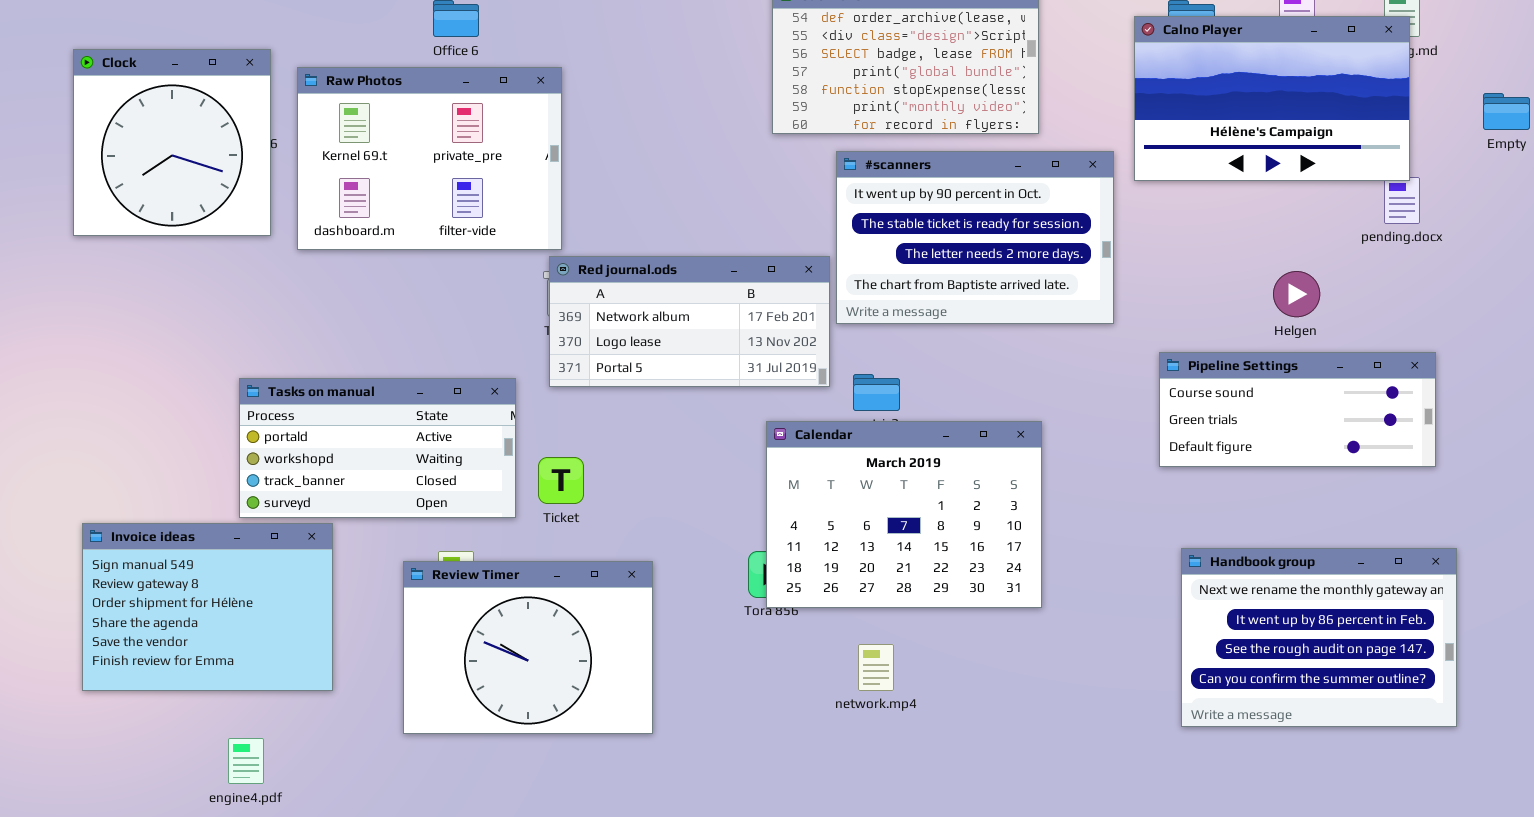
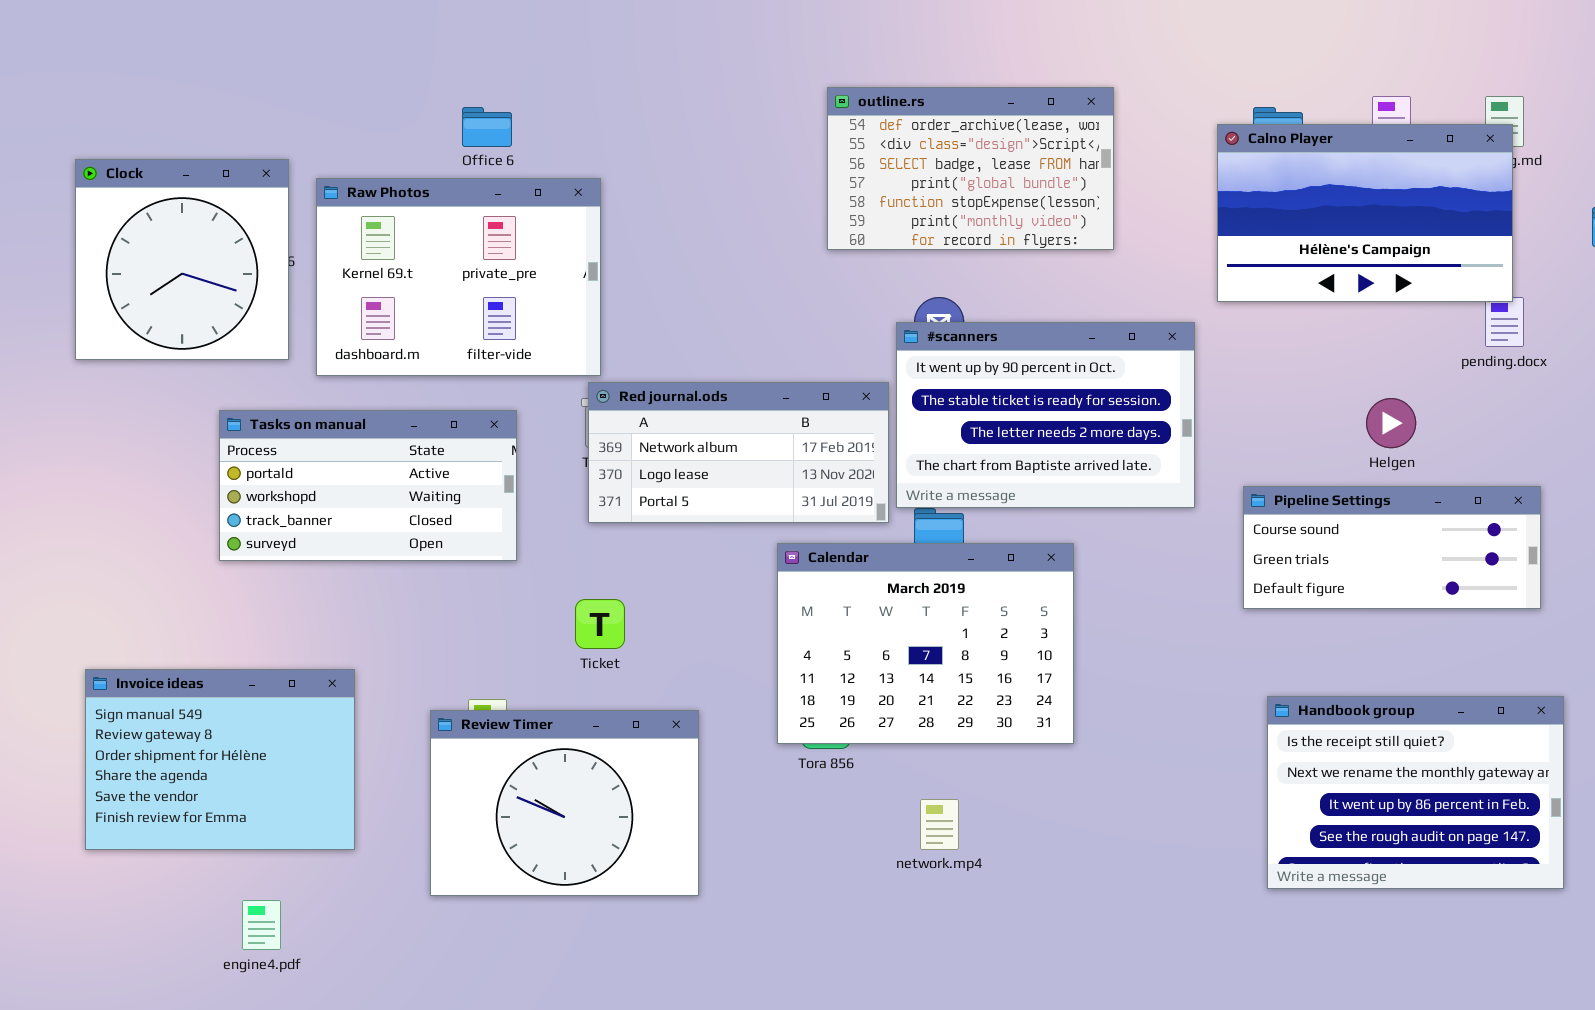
#scanners: [836,151,1114,324] -> [896,322,1195,508], moved
Tasks on manual: [239,378,516,518] -> [219,410,517,561], moved
Calendar: [766,421,1042,608] -> [777,543,1074,744], moved
Handbook group: [1181,548,1457,727] -> [1267,696,1564,889], scrolled up 1 row

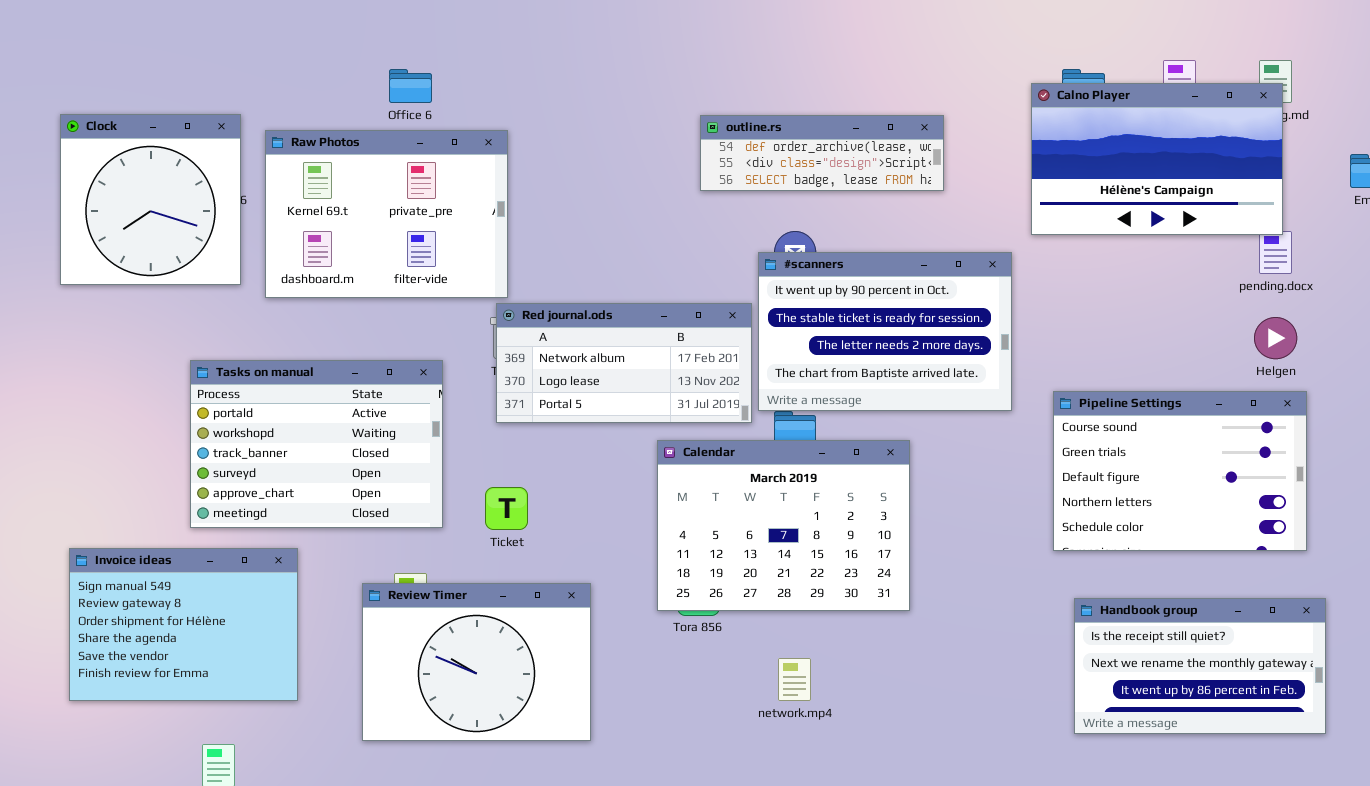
outline.rs: [827,87,1114,250] -> [700,115,944,191], resized
Helgen: [1366,398,1416,448] -> [1254,317,1297,359], moved
Tasks on manual: [219,410,517,561] -> [190,360,443,528], moved, resized
Pipeline Settings: [1243,486,1541,609] -> [1053,391,1307,551], resized
Handbook group: [1267,696,1564,889] -> [1074,598,1326,734], resized

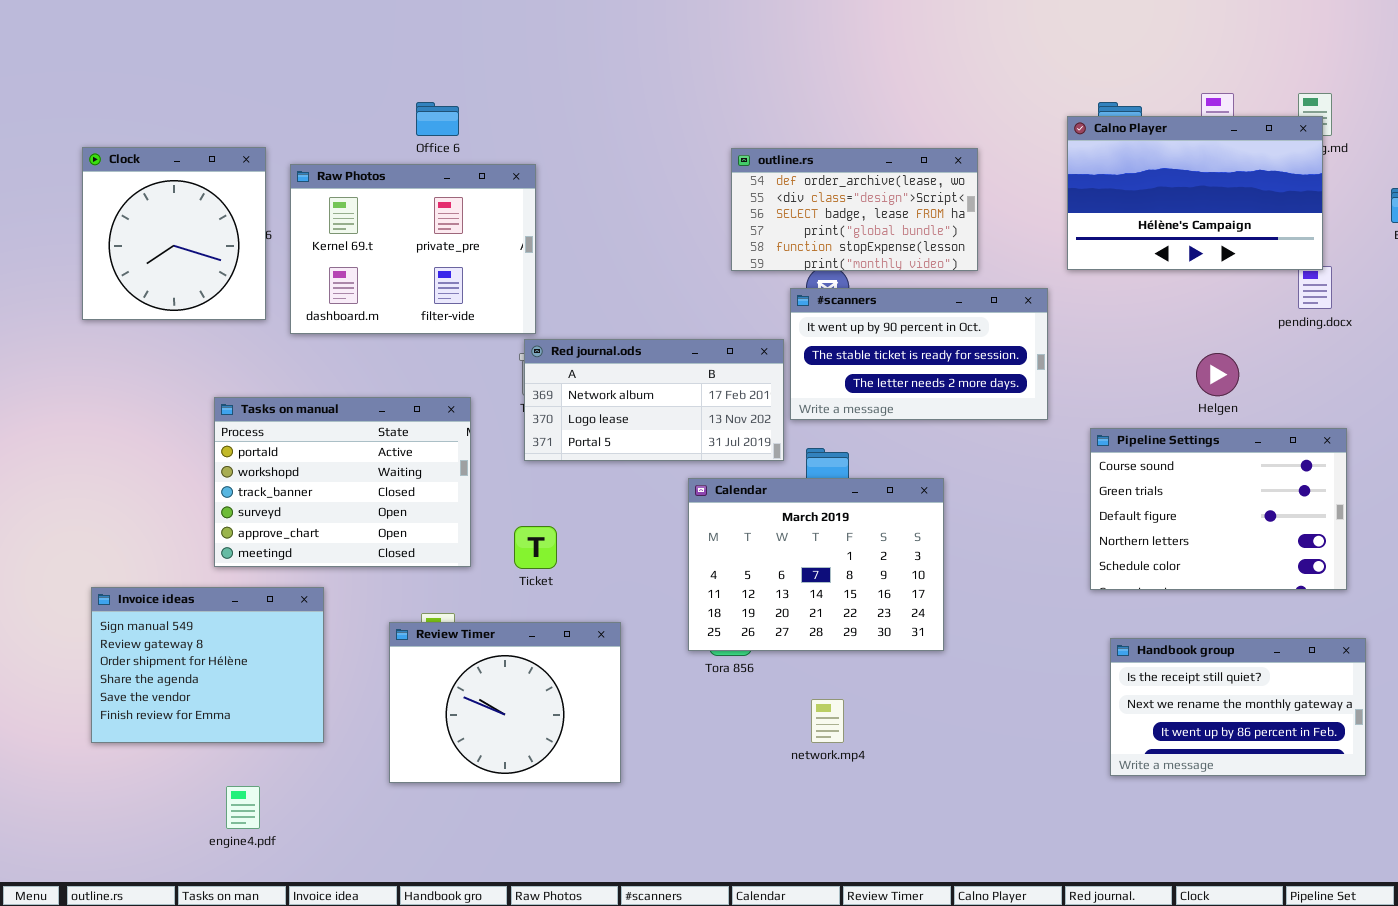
outline.rs: [700,115,944,191] -> [731,148,978,271], resized
#scanners: [758,252,1012,411] -> [790,288,1048,420], resized
Helgen: [1254,317,1297,359] -> [1196,353,1239,396], moved

